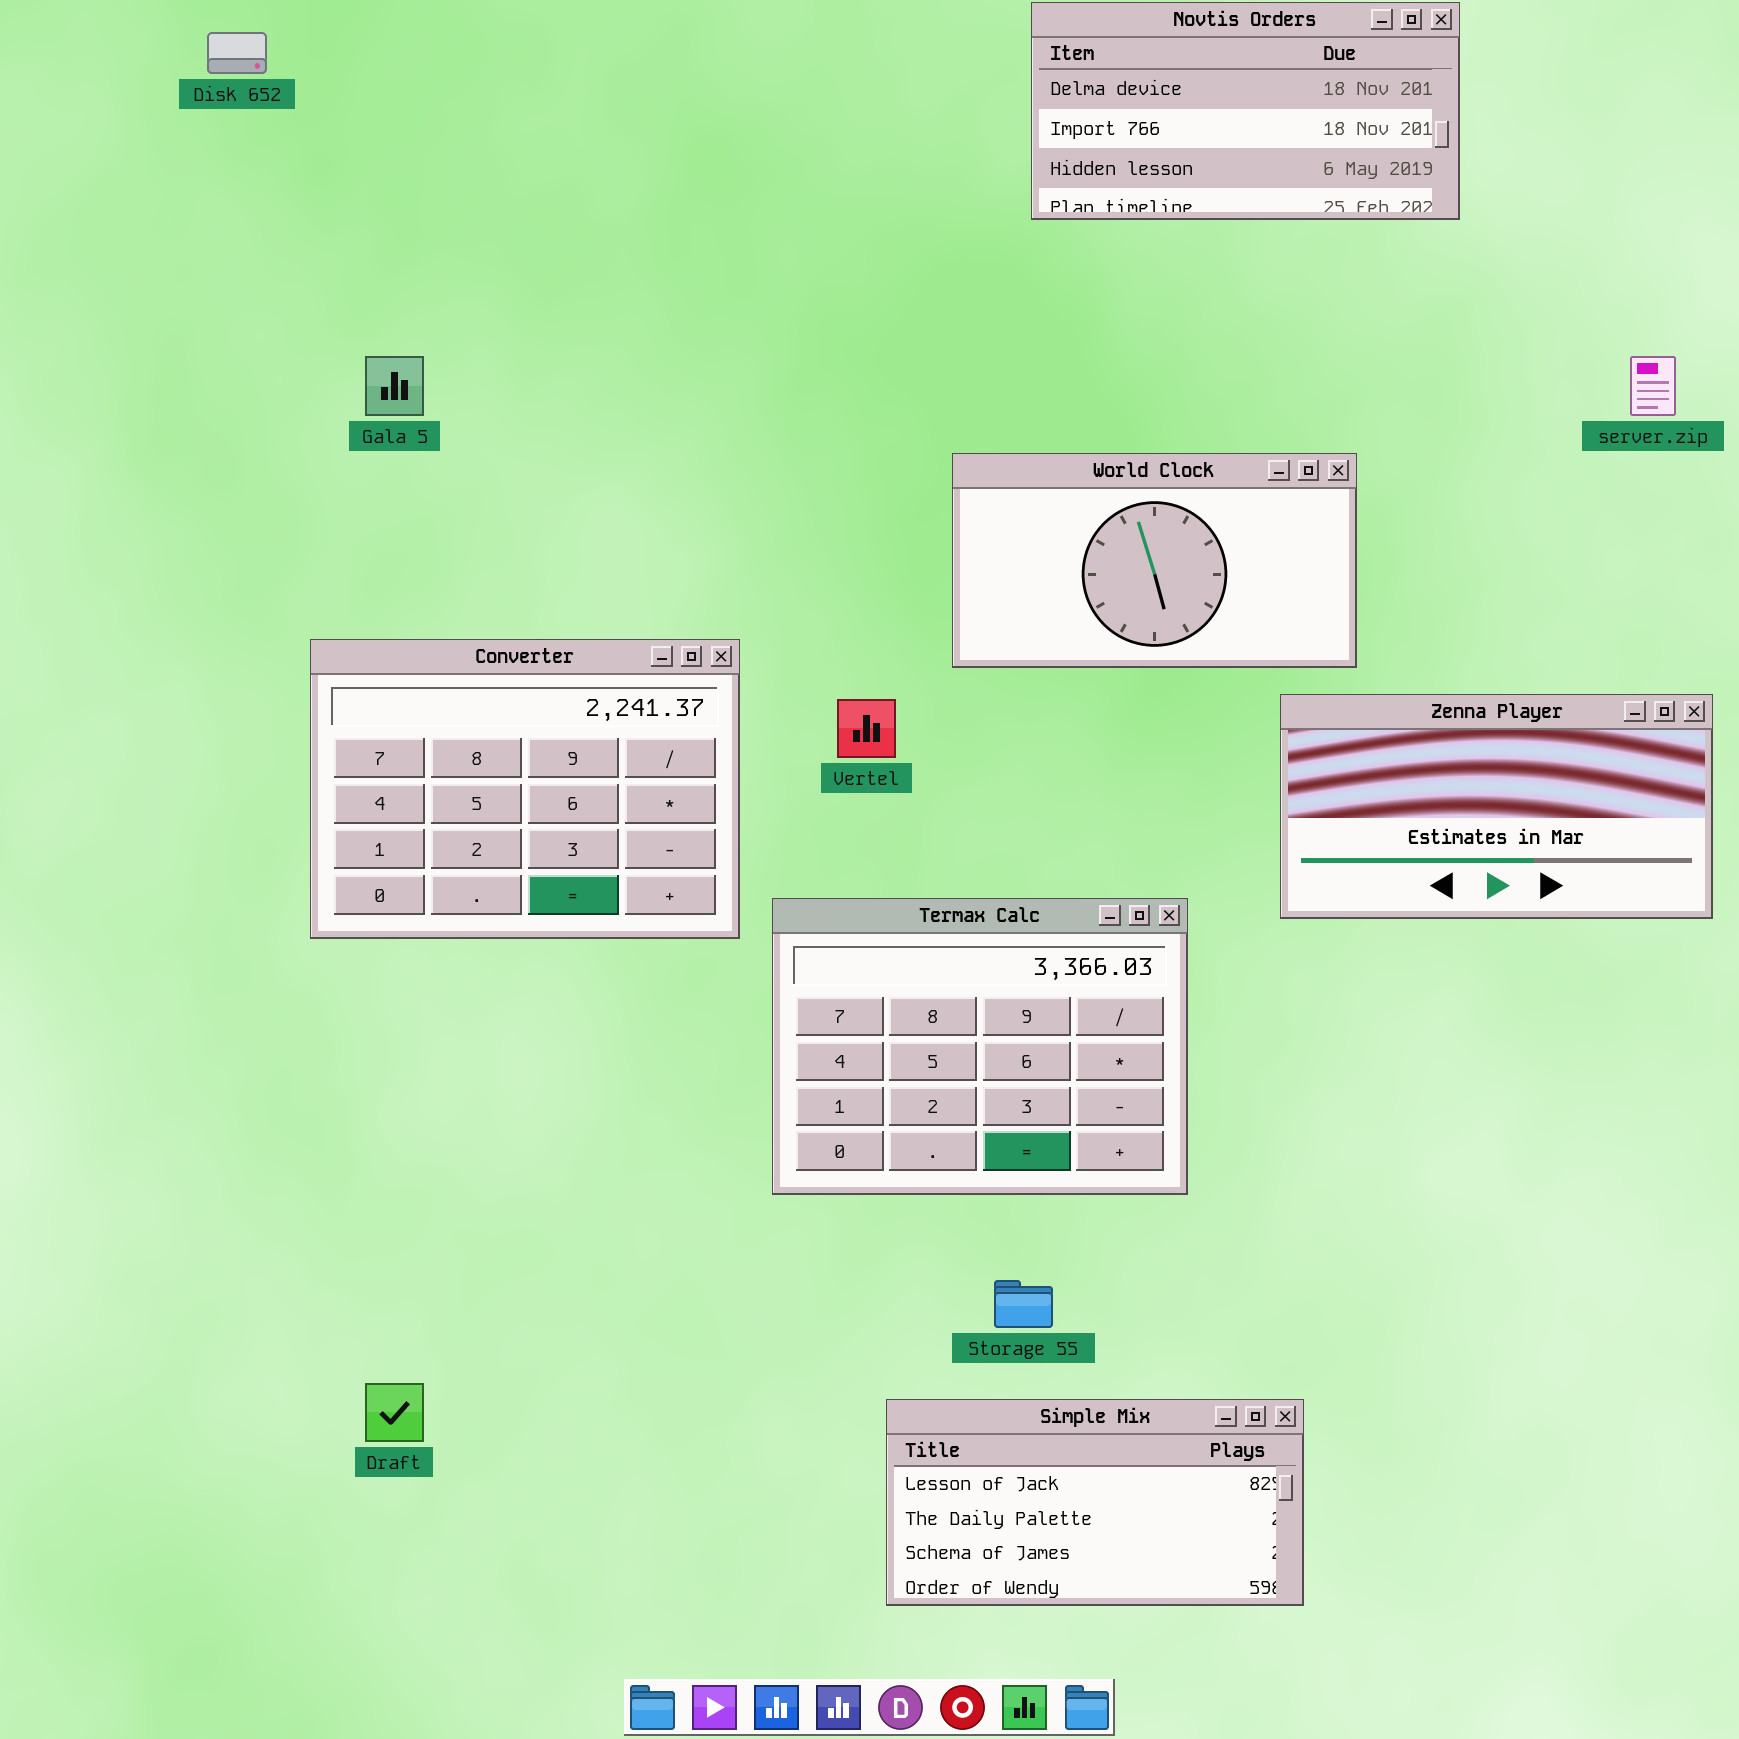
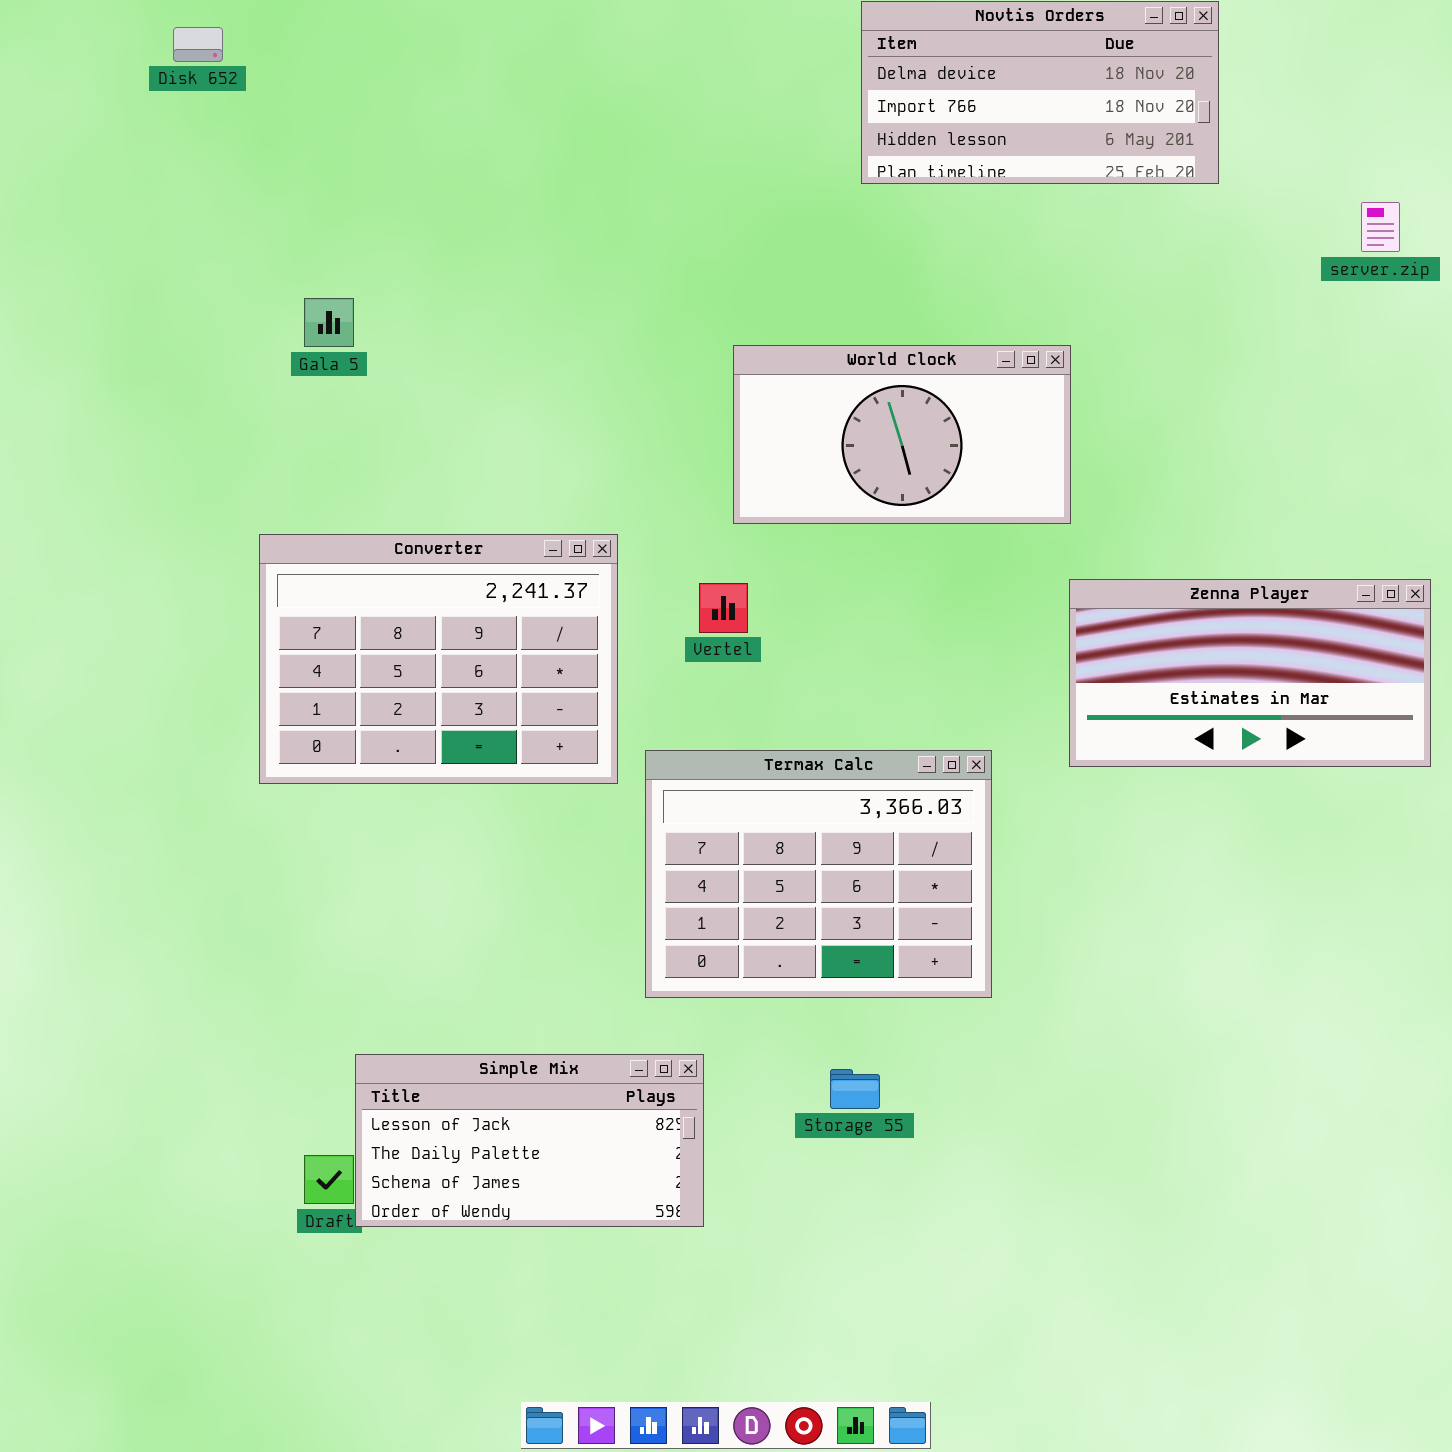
server.zip: [1630,356,1676,416] -> [1361,202,1400,252], moved
World Clock: [952,453,1357,668] -> [733,345,1071,524], moved
Simple Mix: [886,1399,1304,1606] -> [355,1054,704,1227], moved

